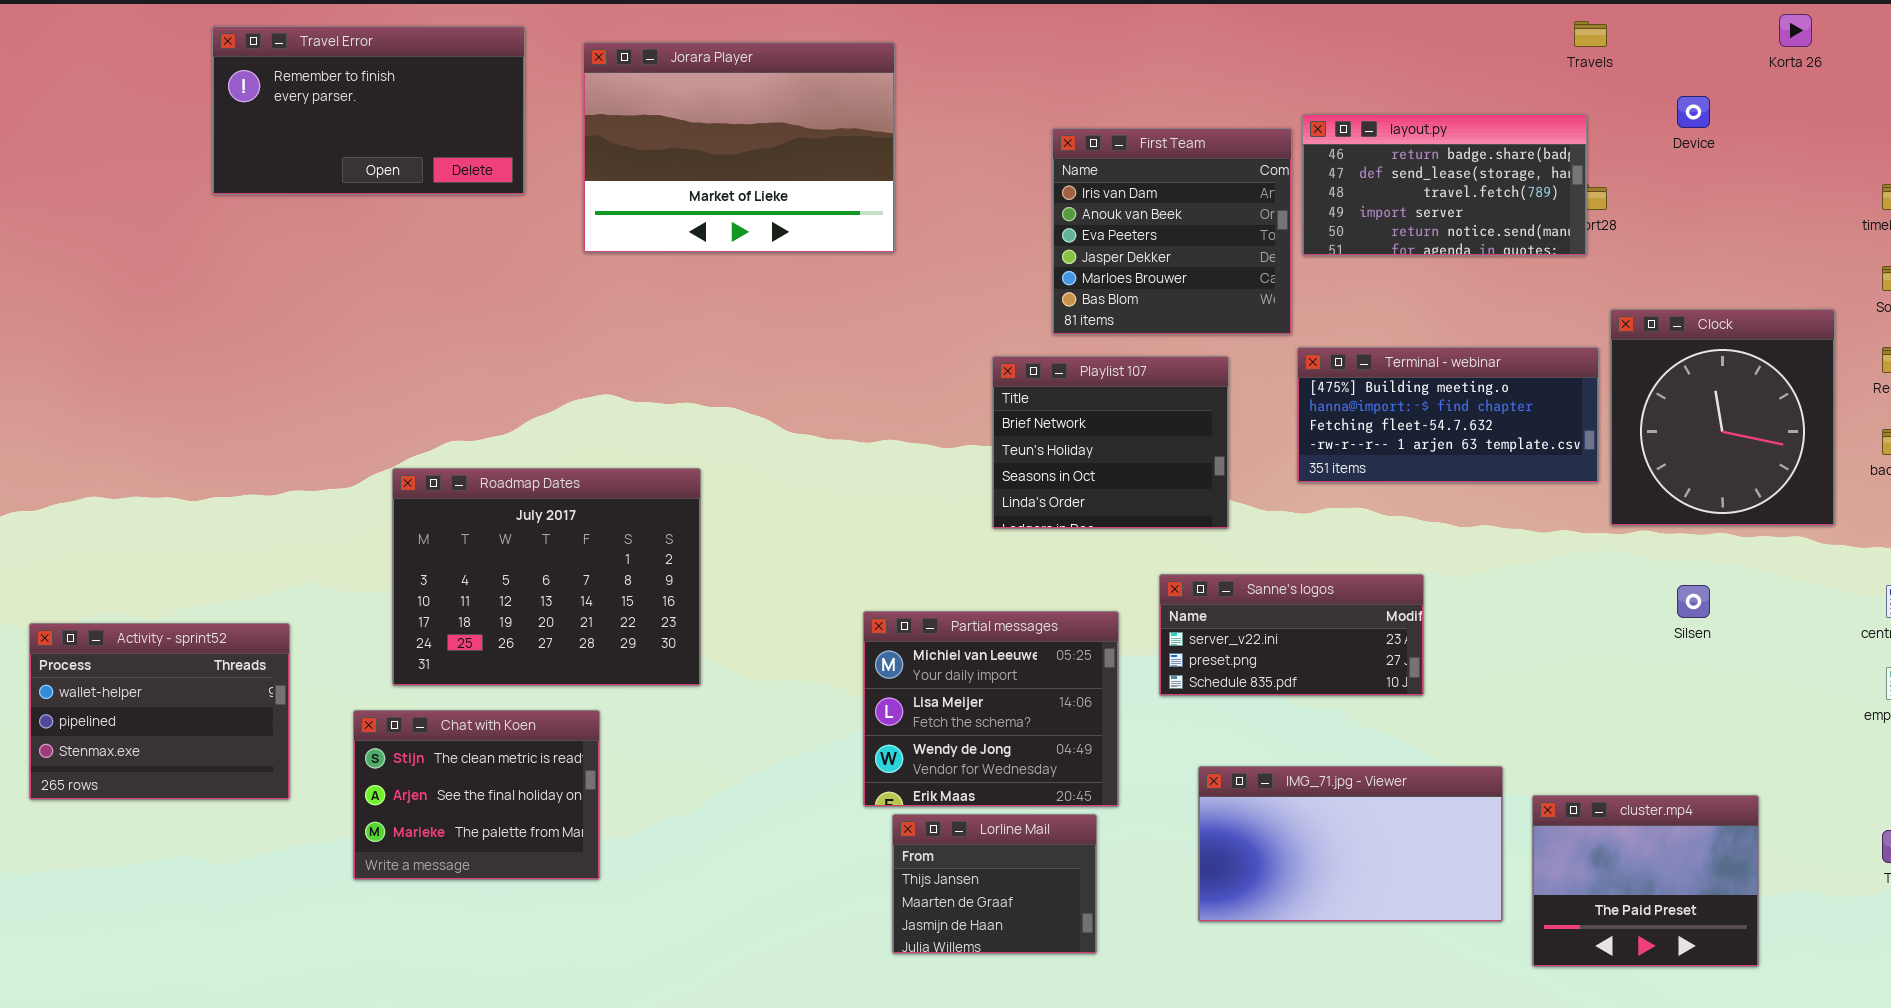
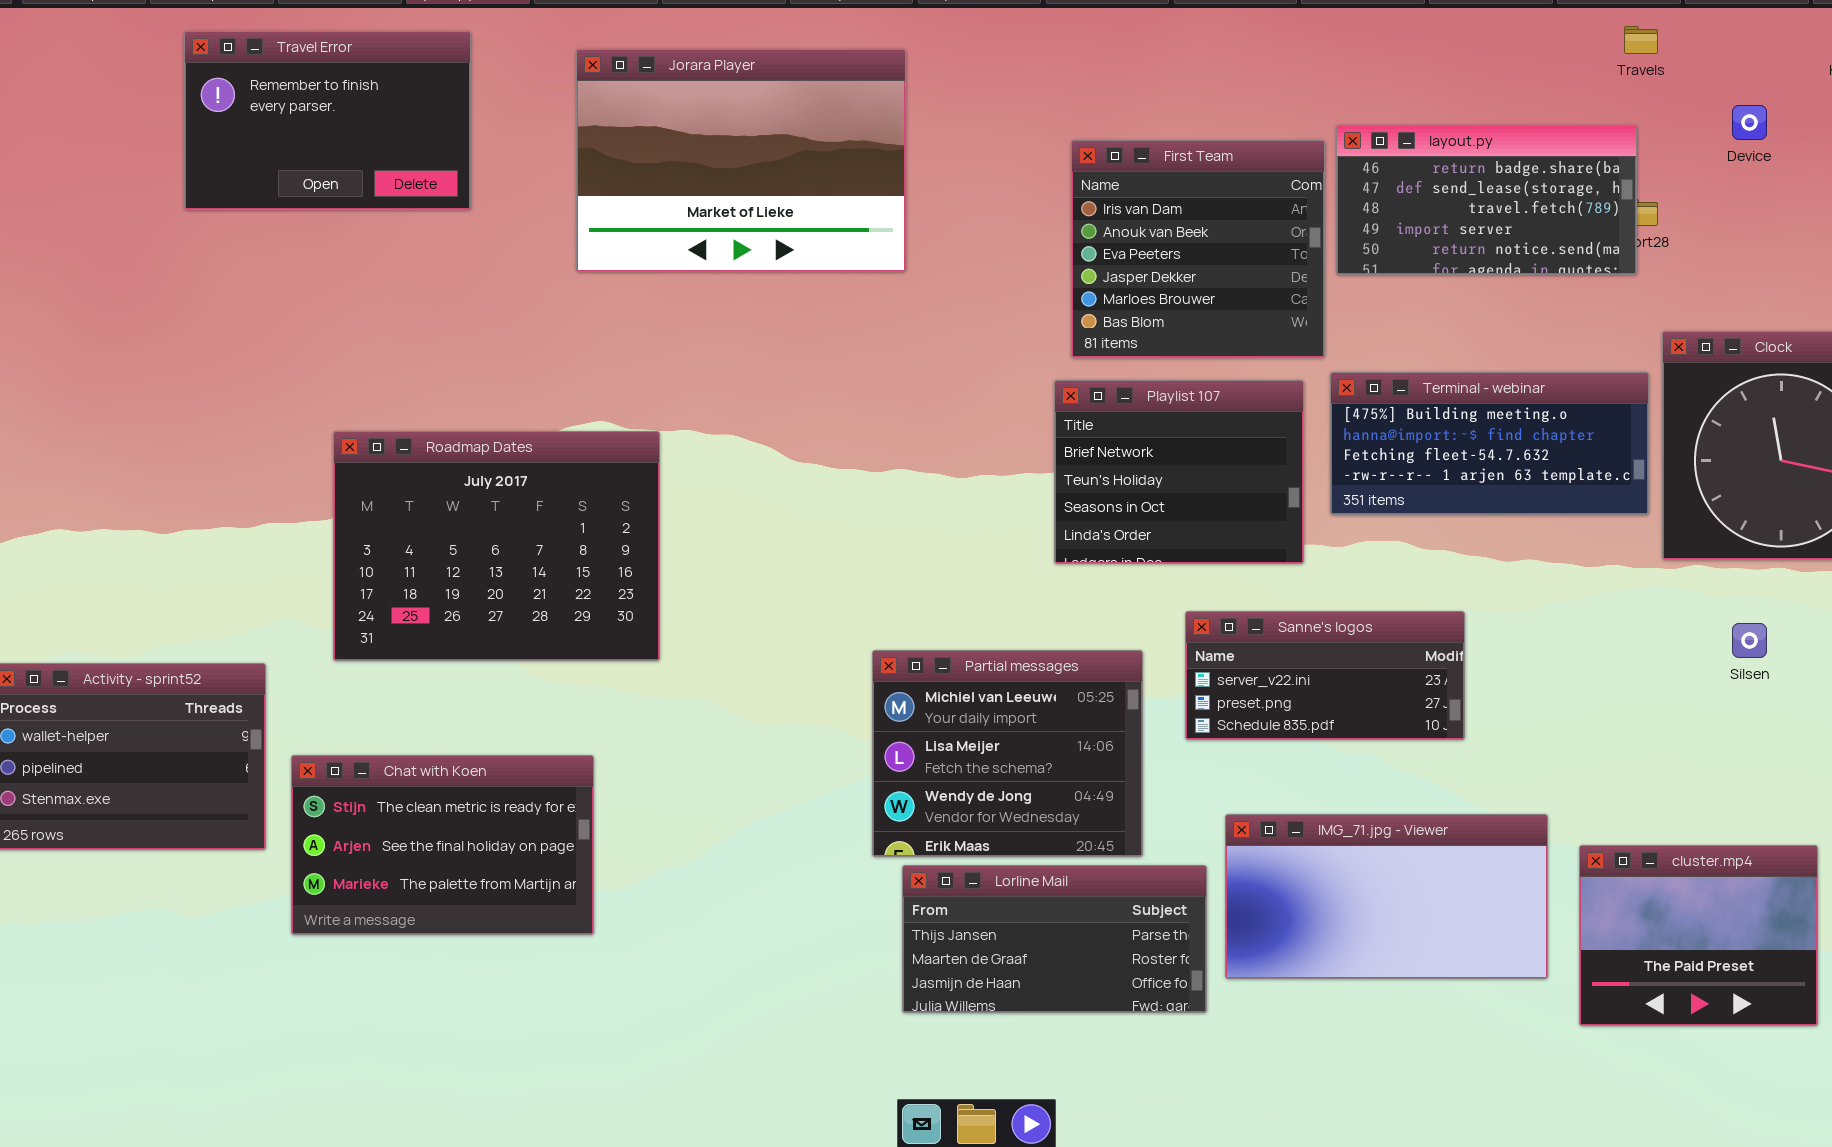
Travel Error: [212,26,525,195] -> [184,31,471,210], resized
Playlist 107: [992,356,1229,529] -> [1054,380,1304,564], moved
Roadmap Dates: [392,468,701,686] -> [333,431,660,661], moved
Chat with Koen: [353,710,600,880] -> [291,755,594,935], resized
Lorline Mail: [892,814,1097,954] -> [902,865,1207,1013], resized

